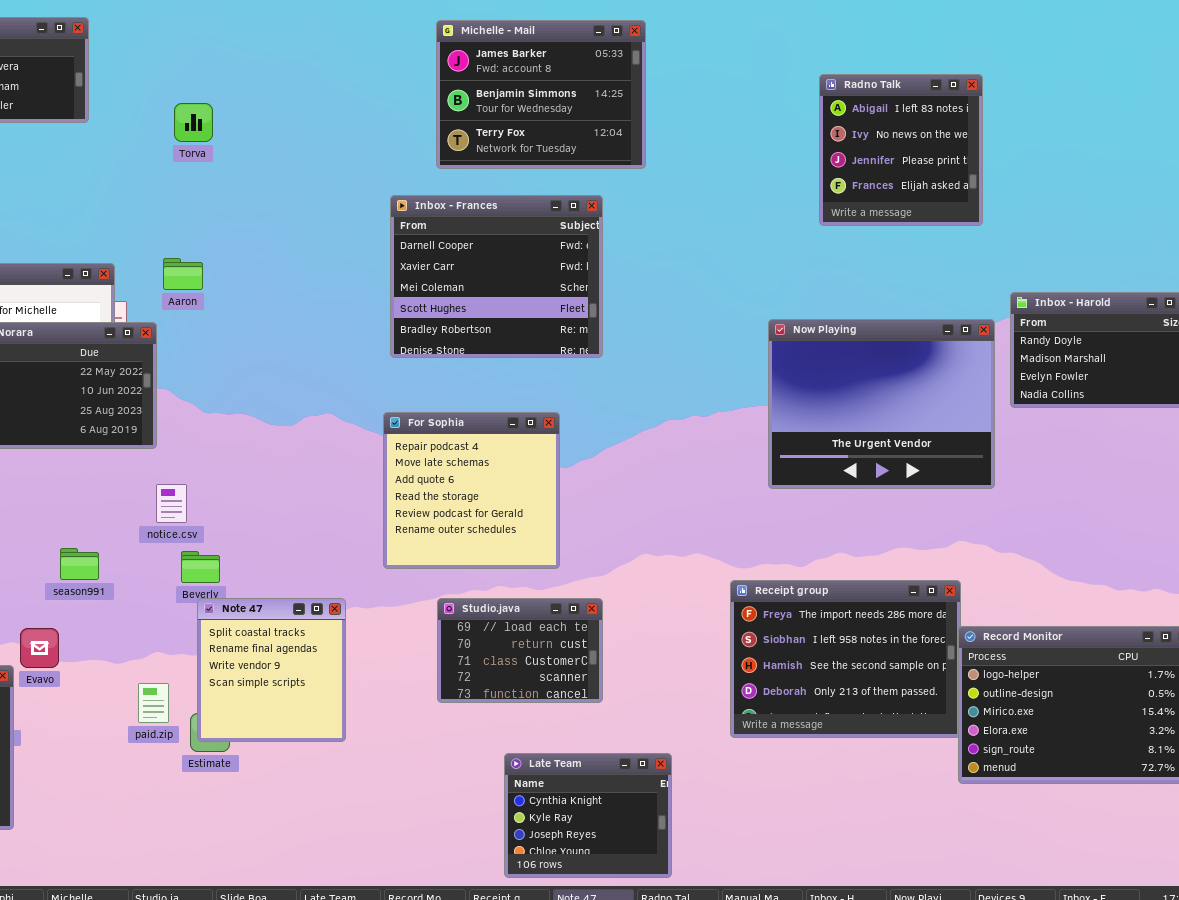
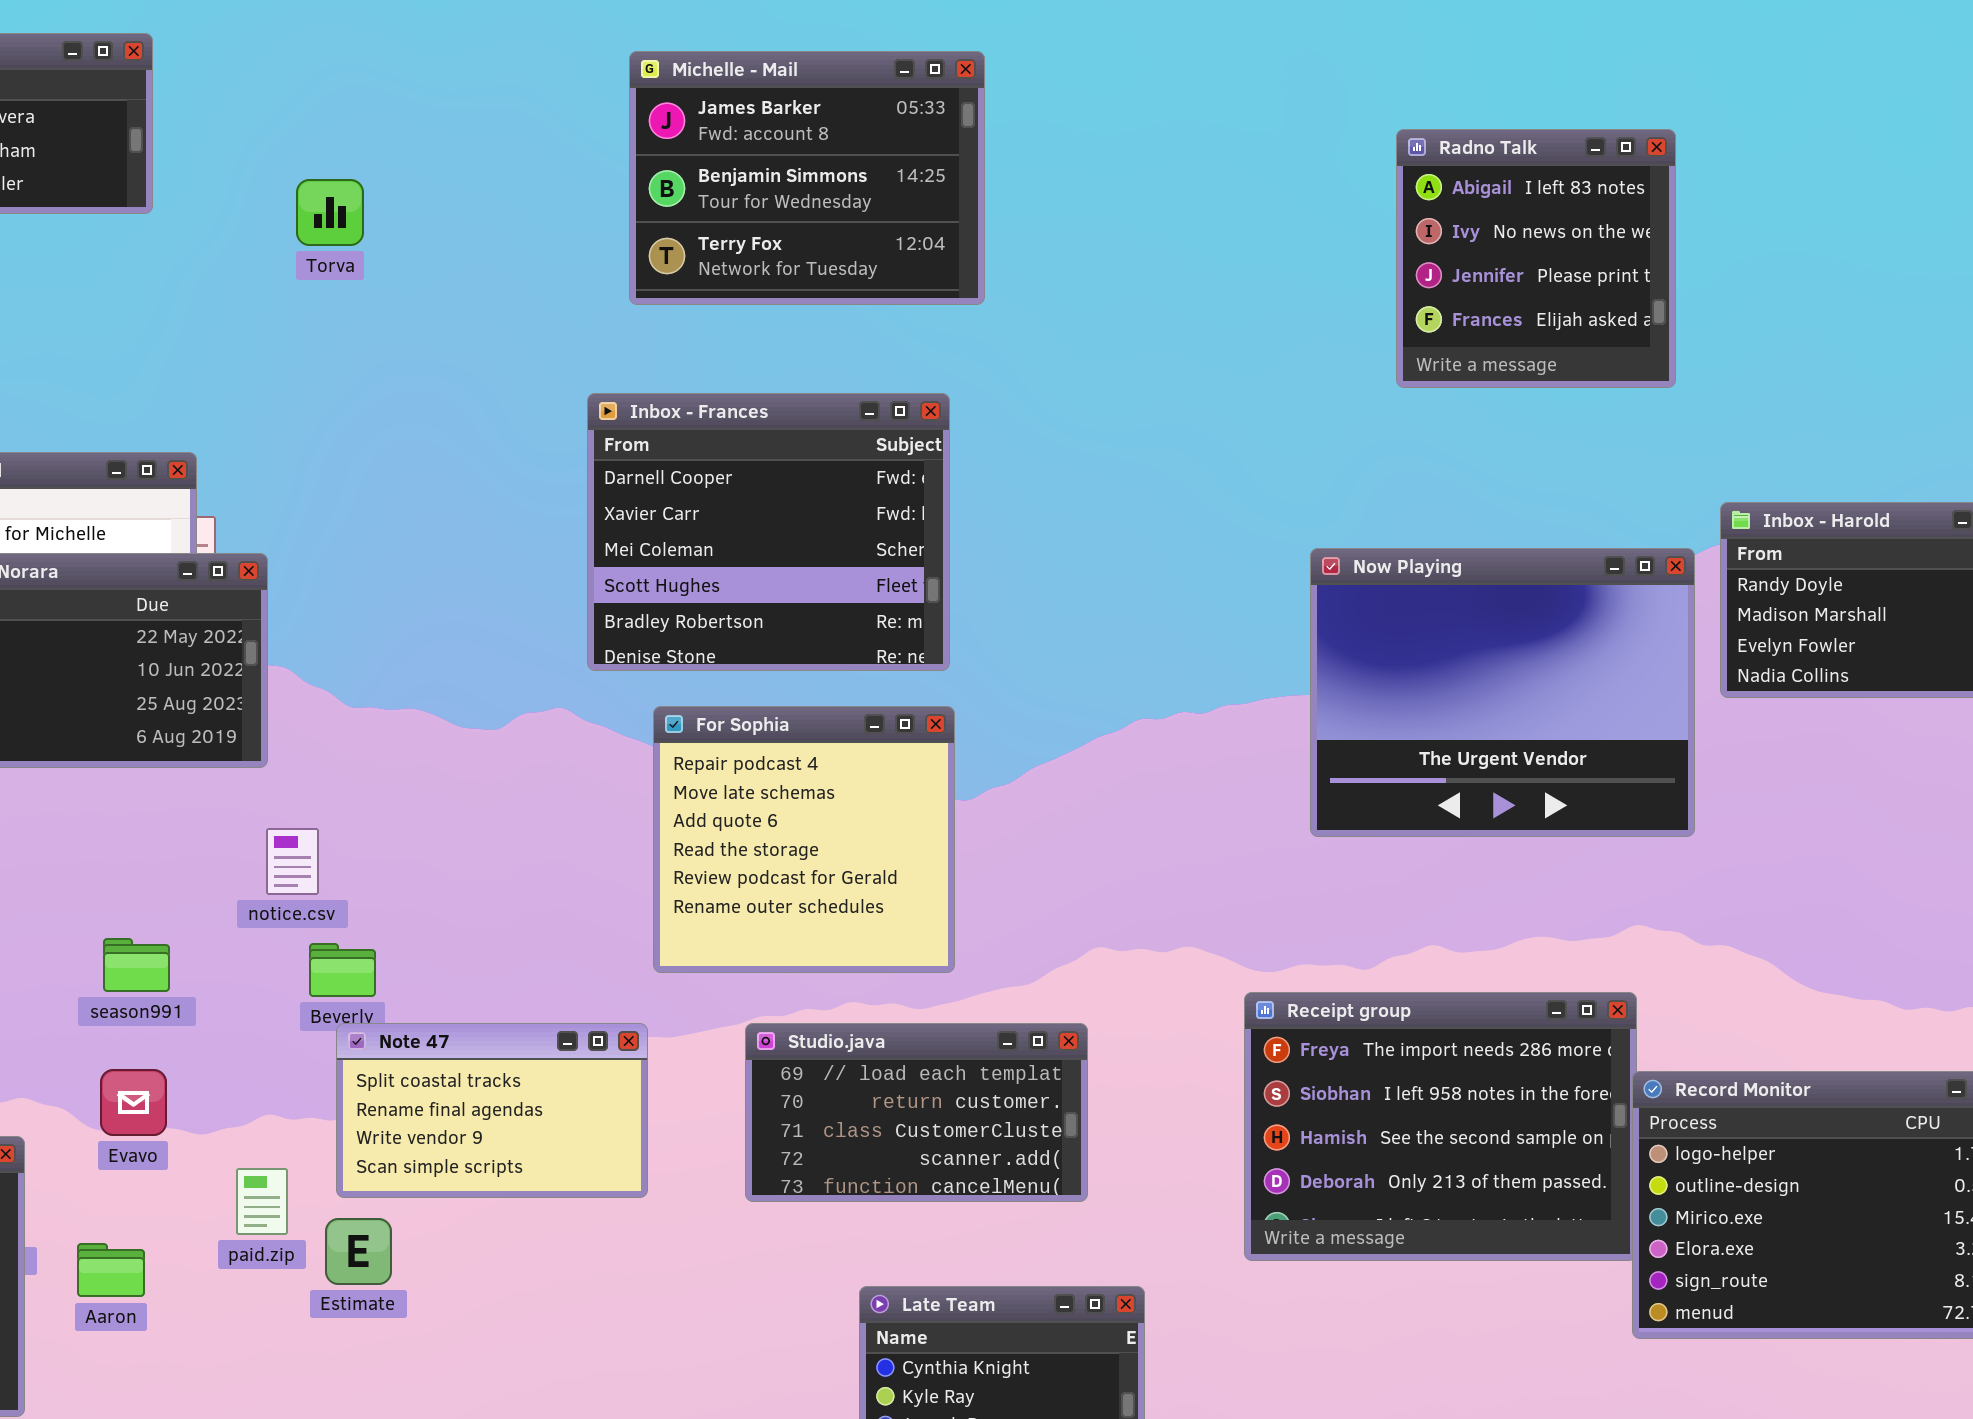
Michelle - Mail: [436,20,646,169] -> [629,51,985,305], moved
Inbox - Frances: [390,195,603,358] -> [587,393,950,671], moved
Aaron: [163,258,203,290] -> [77,1243,145,1297], moved
Note 47: [197,598,346,742] -> [336,1023,648,1198], resized
Studio.java: [437,598,603,703] -> [745,1023,1088,1202], resized
Evavo: [20,628,59,668] -> [100,1069,167,1136], moved

